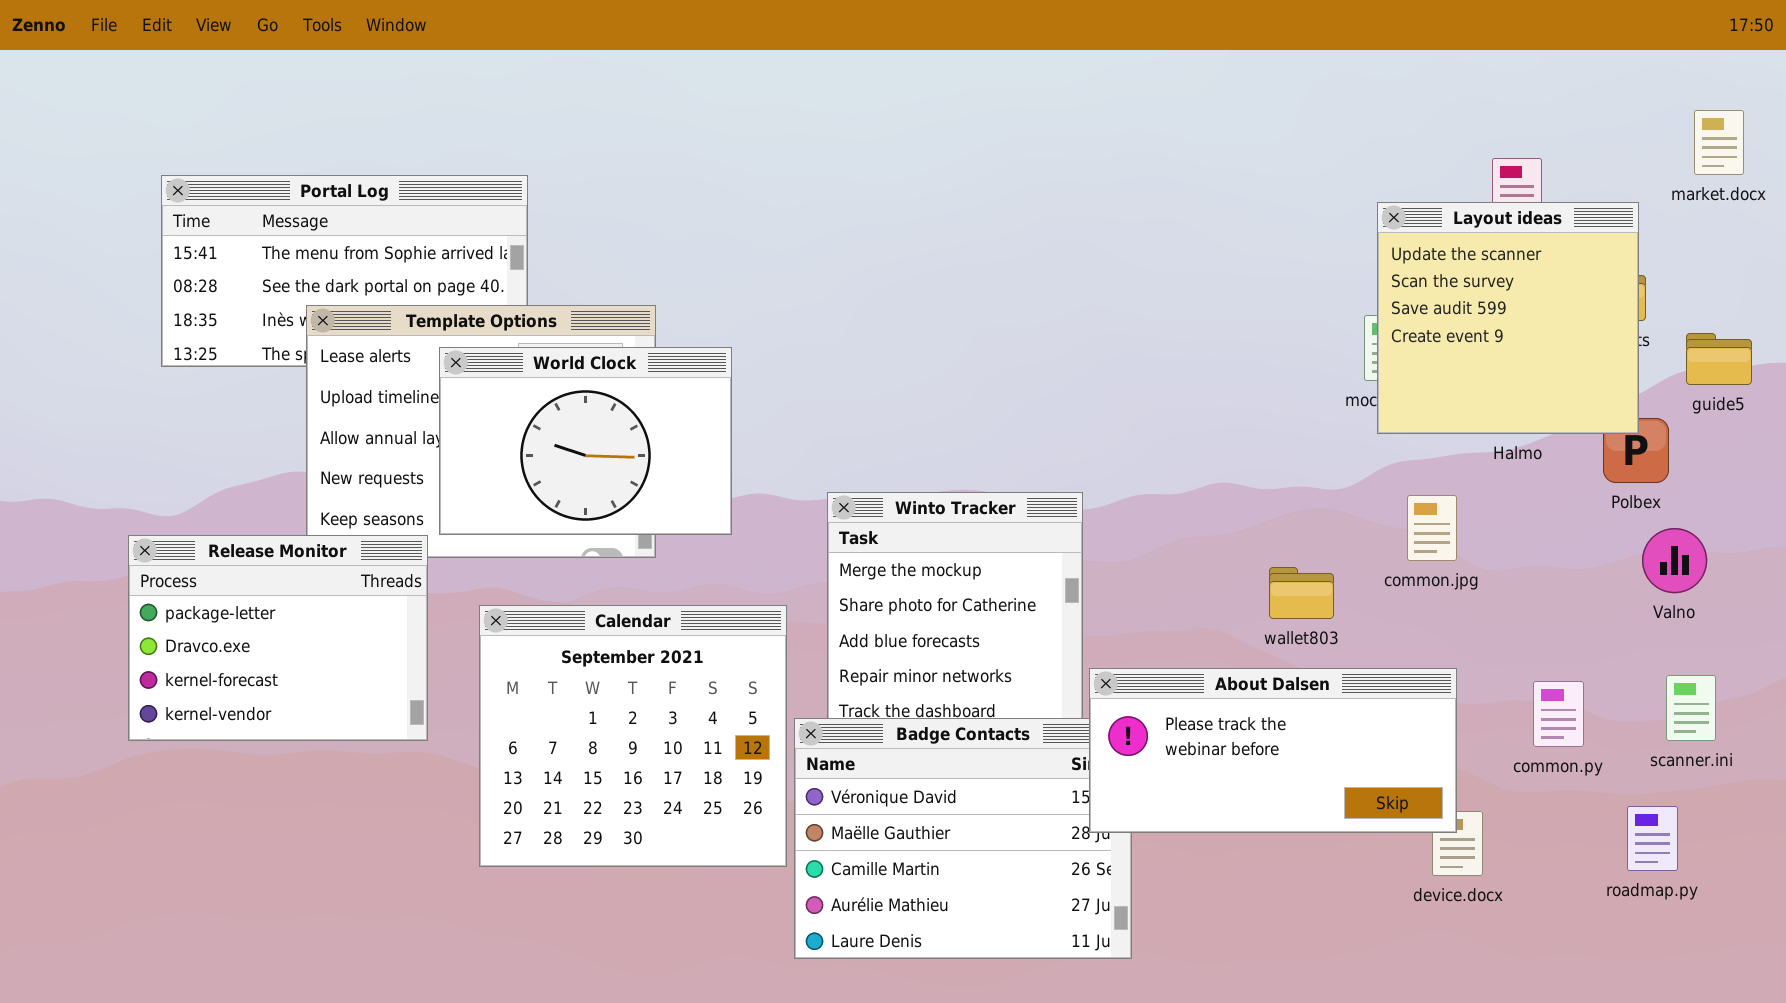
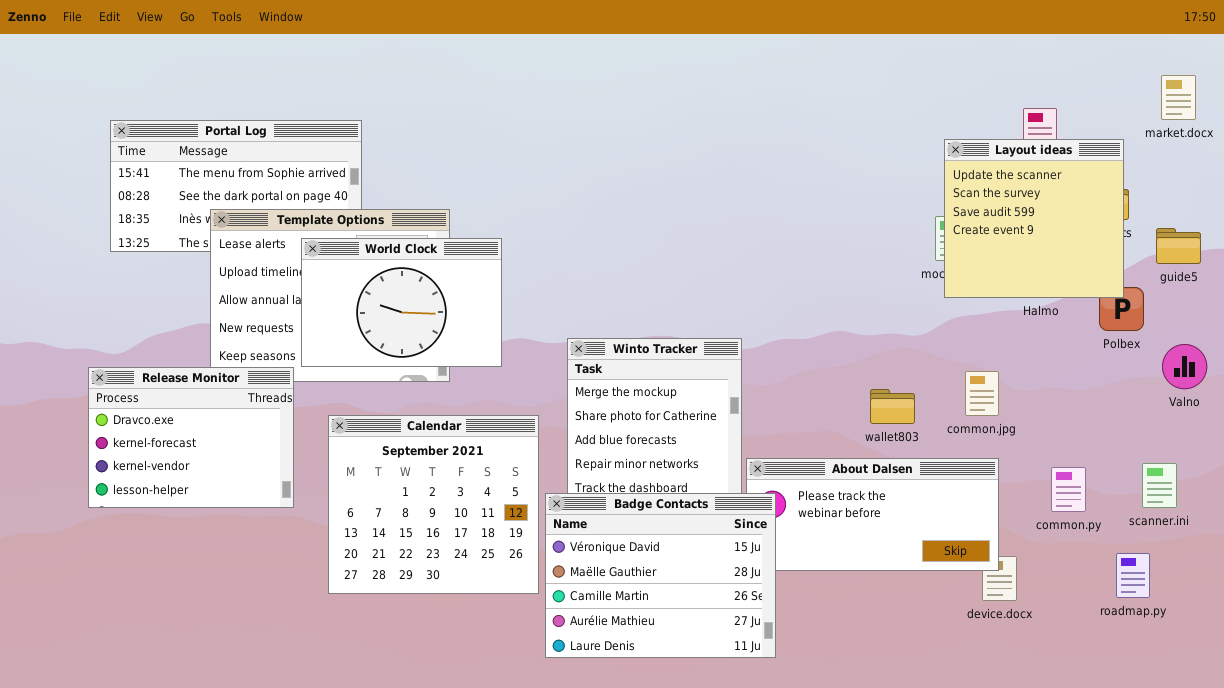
common.jpg: [1407,495,1457,561] -> [965,371,999,416], moved
Valno: [1642,528,1707,593] -> [1162,344,1207,389], moved
Release Monitor: [128,535,428,741] -> [88,367,294,508], scrolled down 1 row
Badge Contacts: [794,718,1132,959] -> [545,493,776,658], raised

